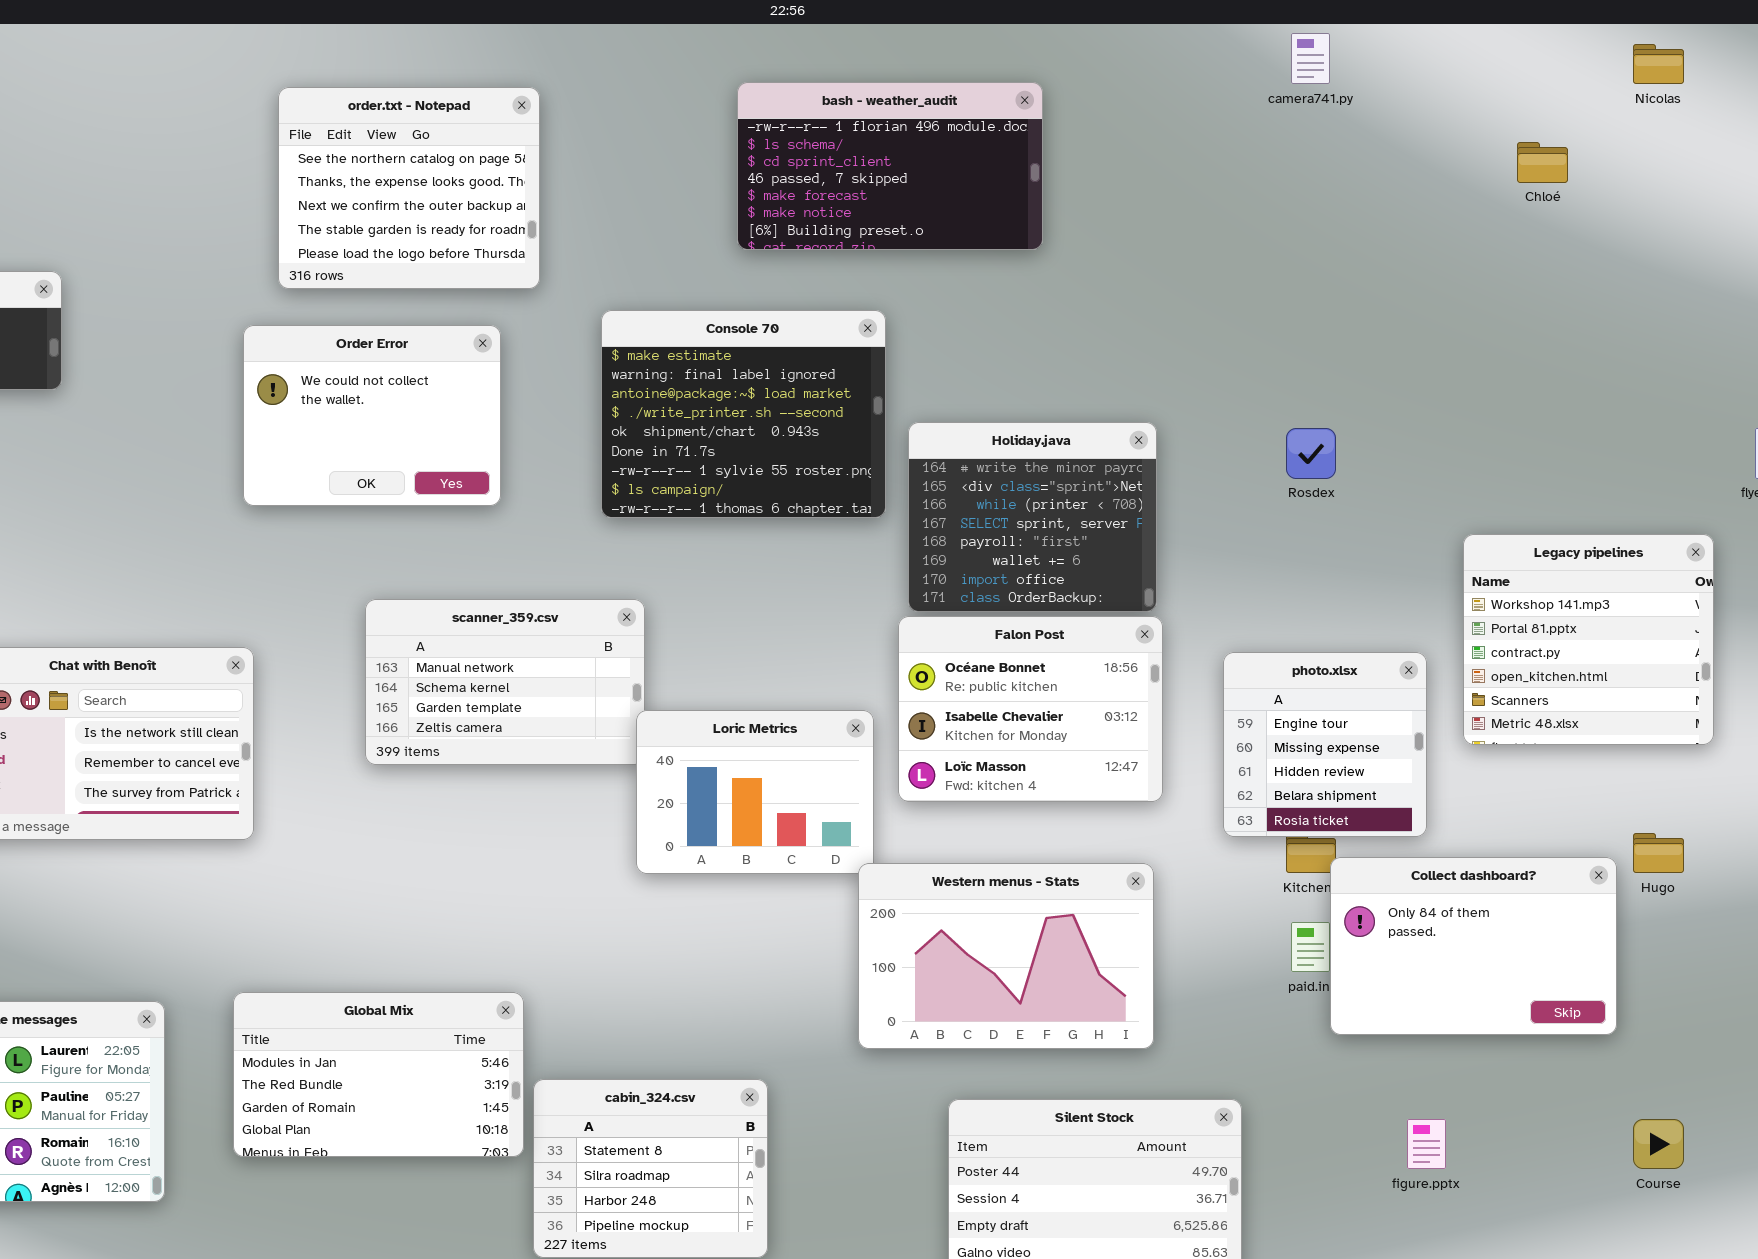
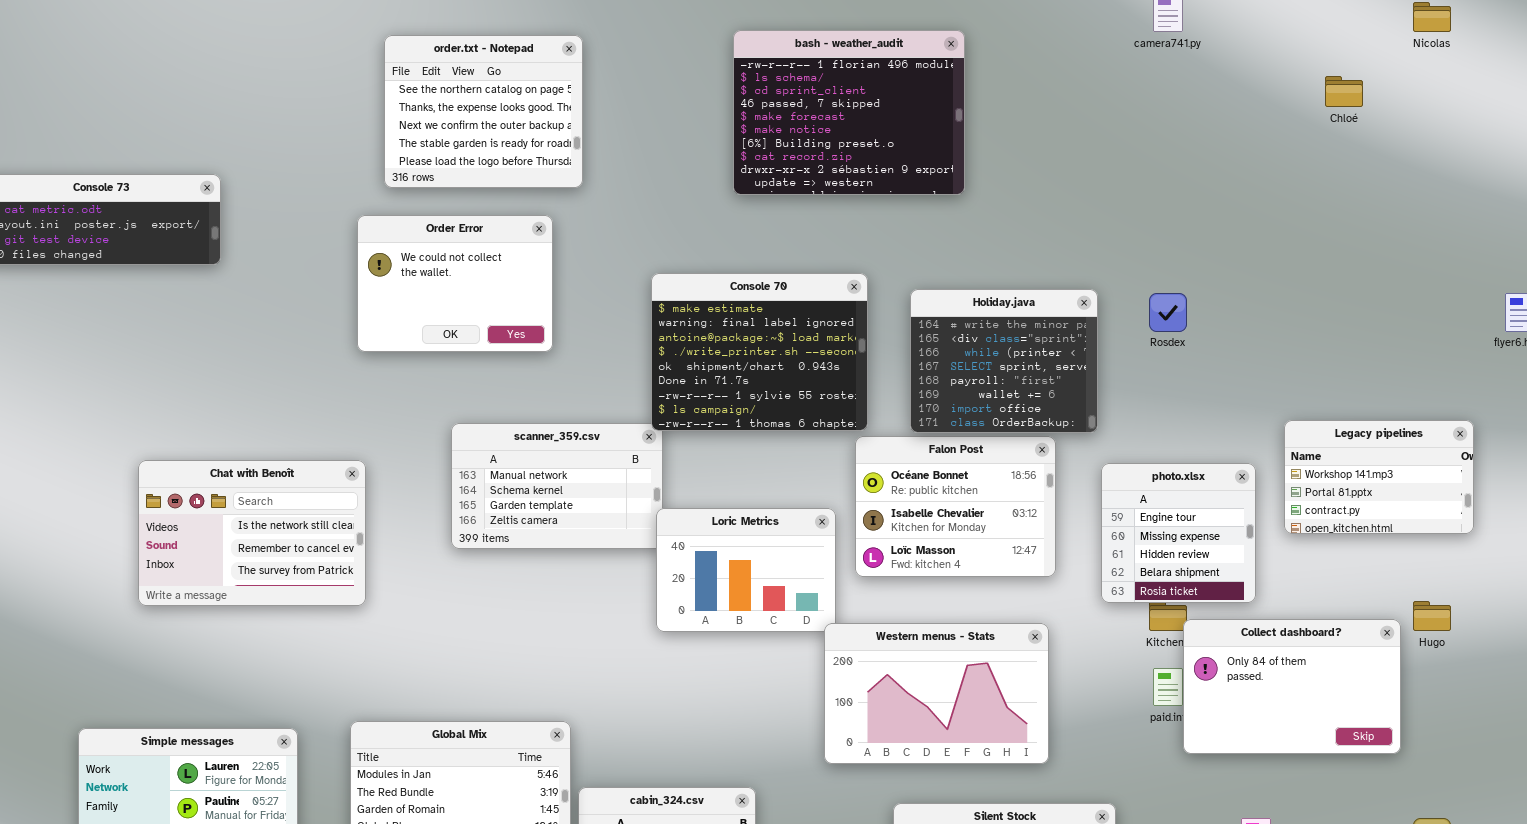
bash - weather_audit: [737,82,1043,250] -> [733,30,965,195], resized
Console 70: [601,310,886,518] -> [651,273,868,431], moved
Holiday.java: [908,422,1157,612] -> [910,289,1098,433], moved
Legacy pipelines: [1463,534,1714,745] -> [1284,420,1474,534], resized

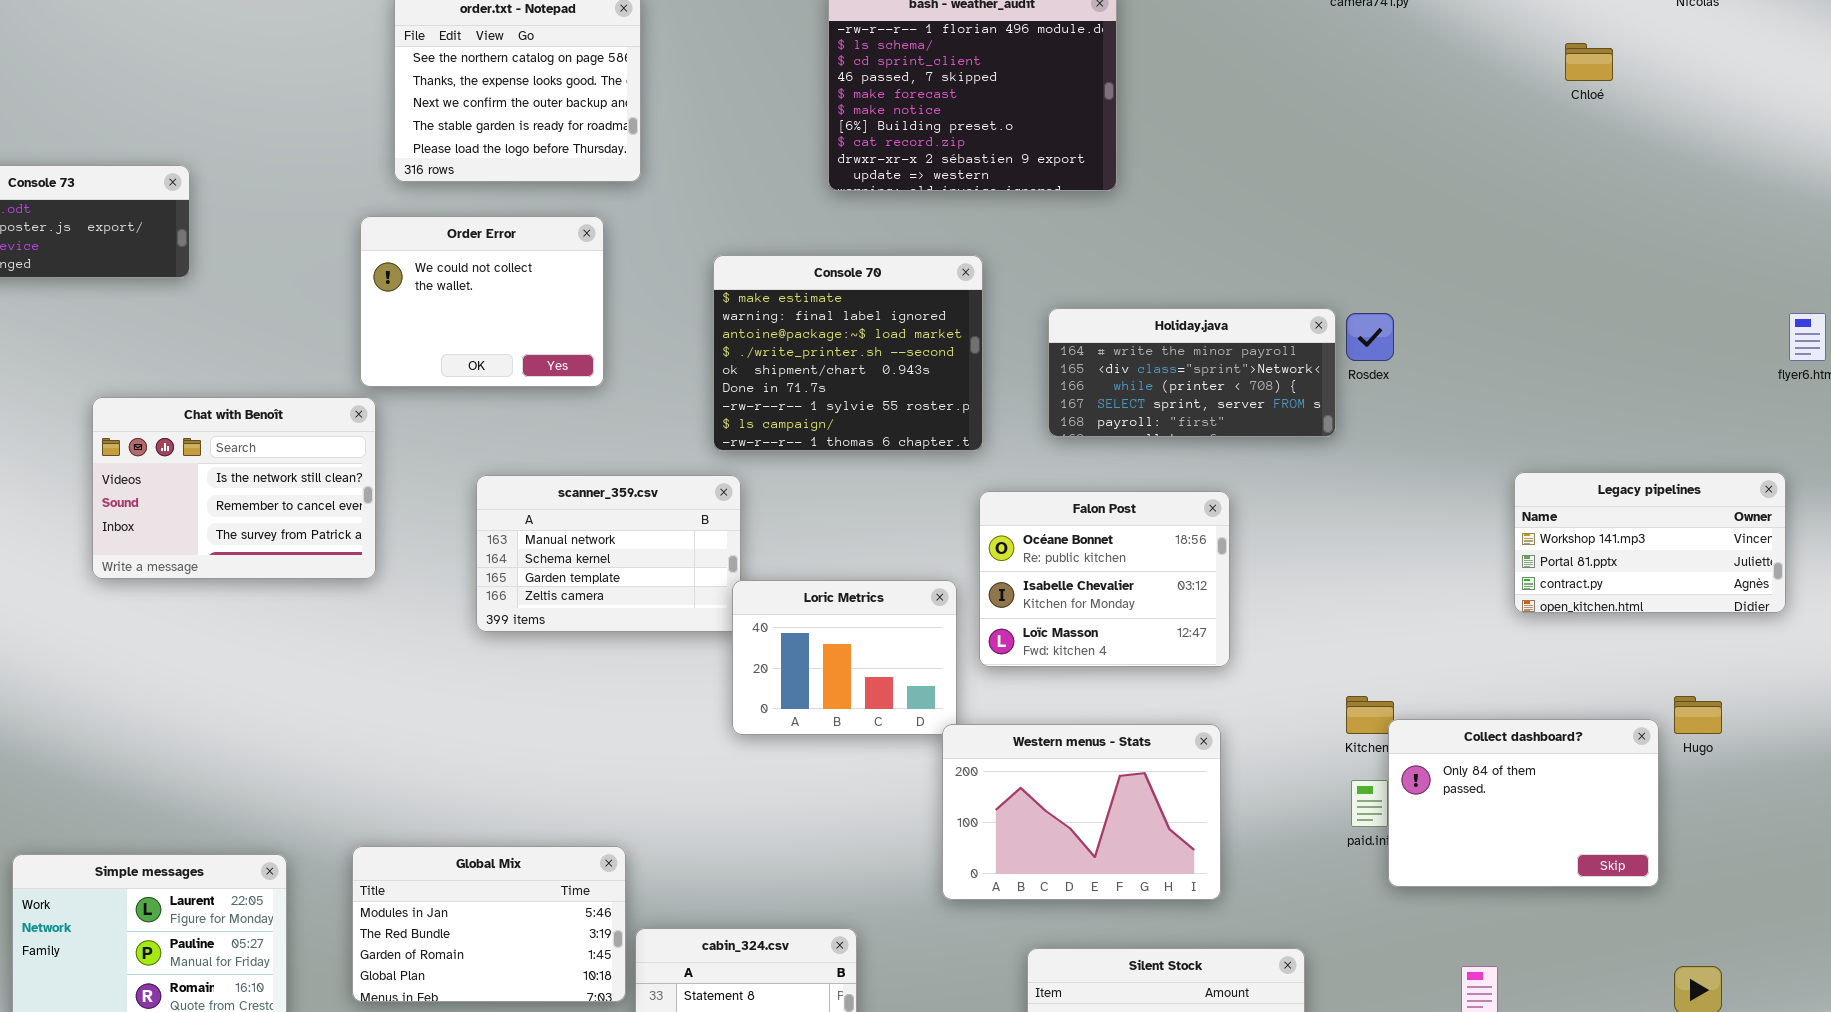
Console 70: [651,273,868,431] -> [713,255,983,451], moved
Holiday.java: [910,289,1098,433] -> [1048,308,1336,437], resized
Legacy pipelines: [1284,420,1474,534] -> [1514,472,1786,613], resized
Chat with Benoît: [138,460,366,606] -> [92,397,376,579], moved
photo.xlsx: [1101,463,1256,603] -> none, closed

